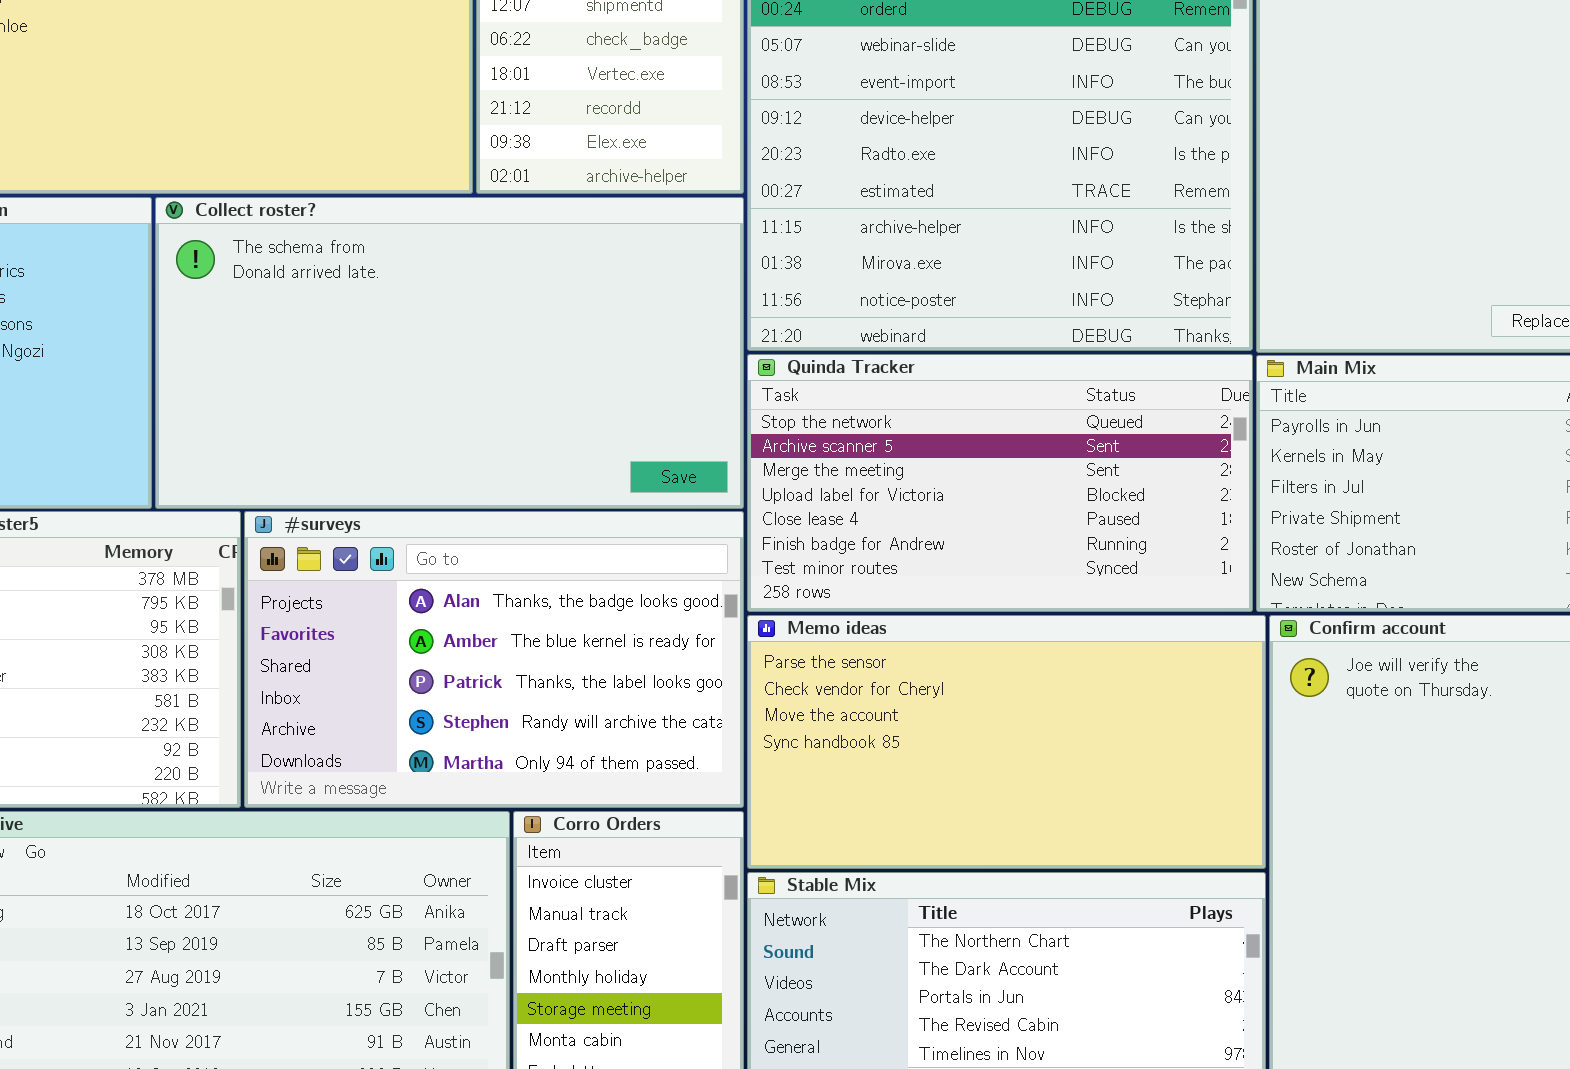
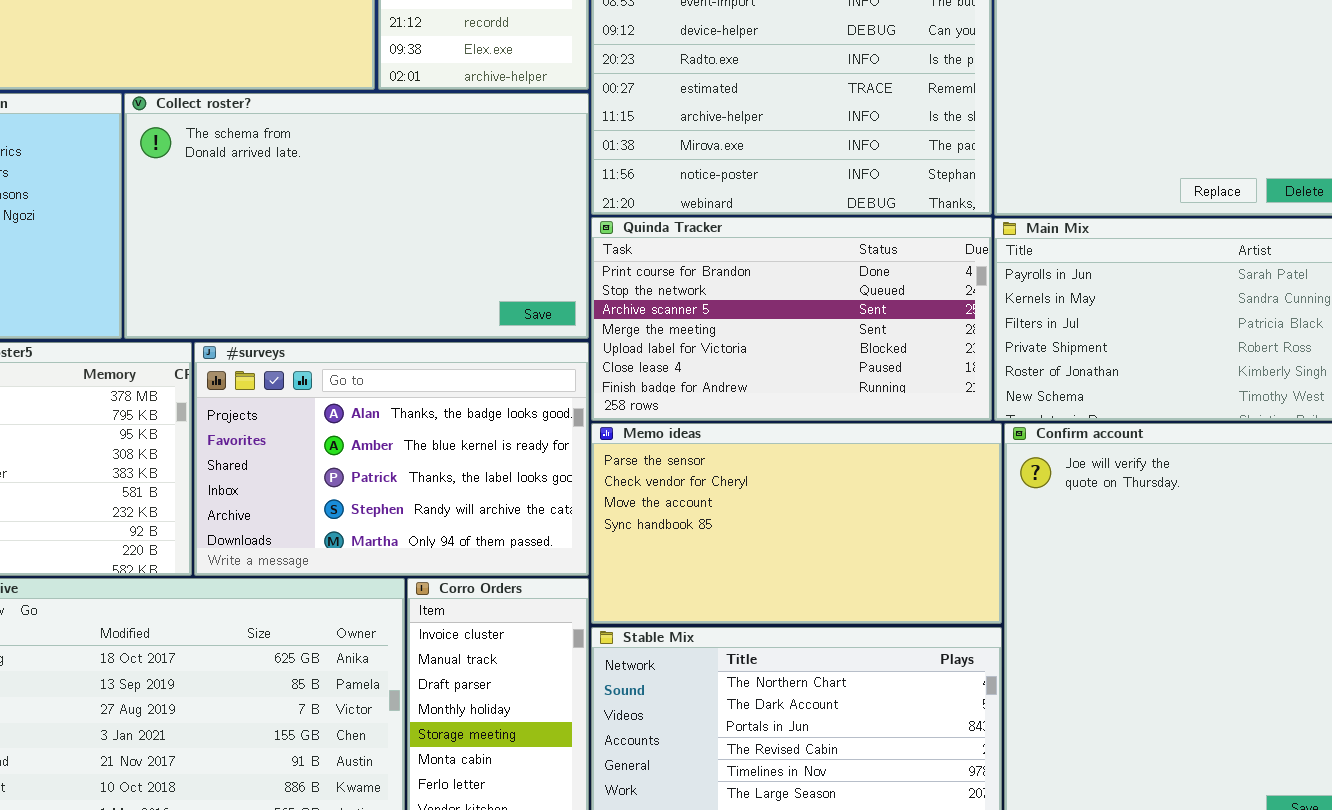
Quinda Tracker: [747,354,1253,612] -> [591,217,992,421], scrolled up 1 row

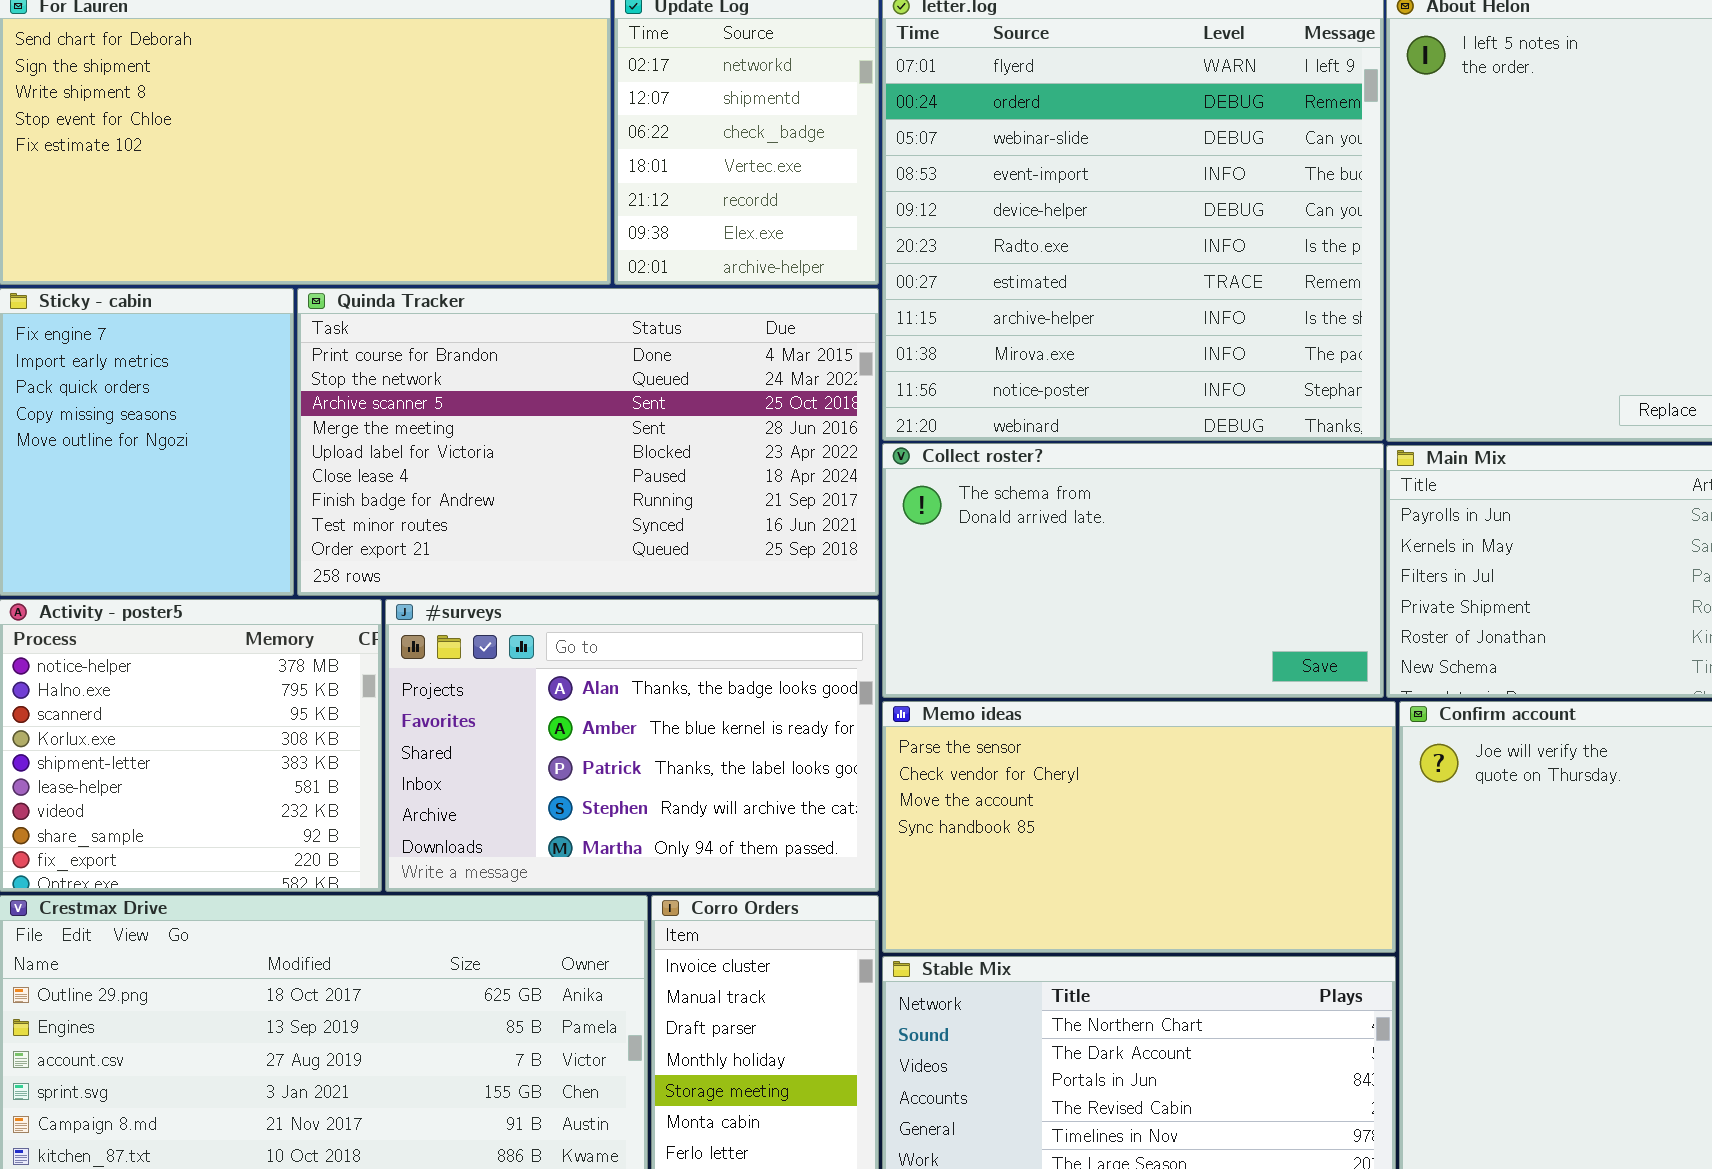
Collect roster?: [124,93,589,339] -> [882,443,1384,698], moved, resized
Quinda Tracker: [591,217,992,421] -> [297,288,879,596], moved, resized

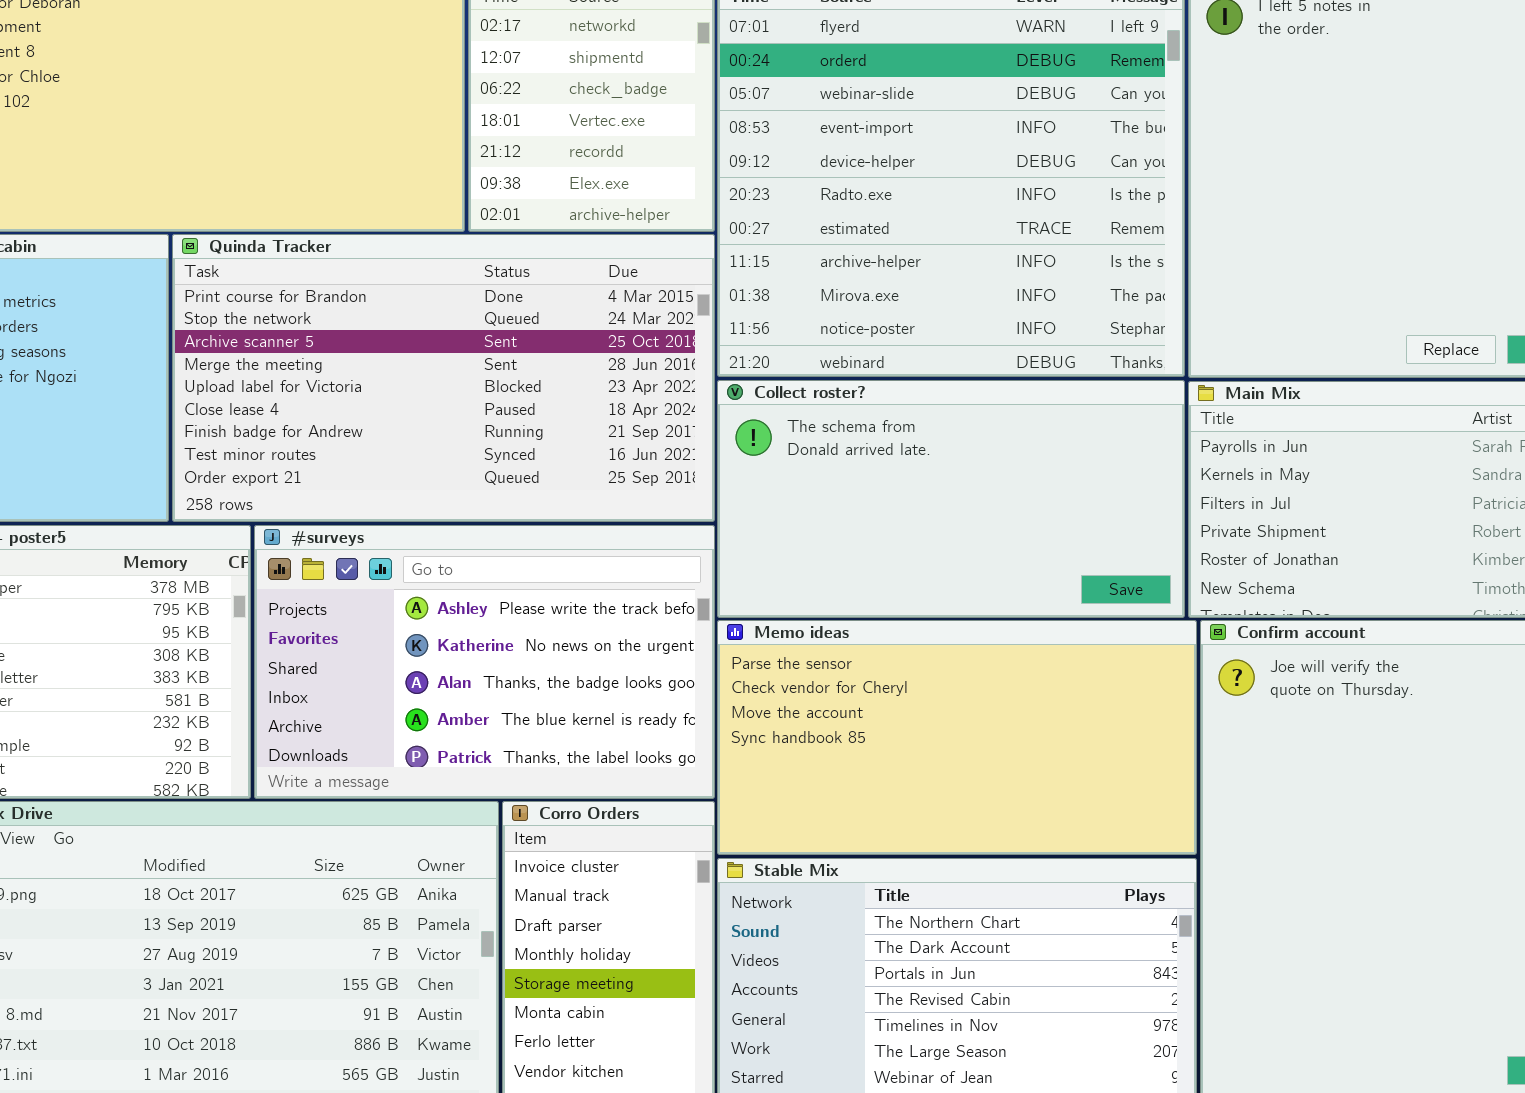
#surveys: [385,599,879,892] -> [254,525,715,799], scrolled up 2 rows

